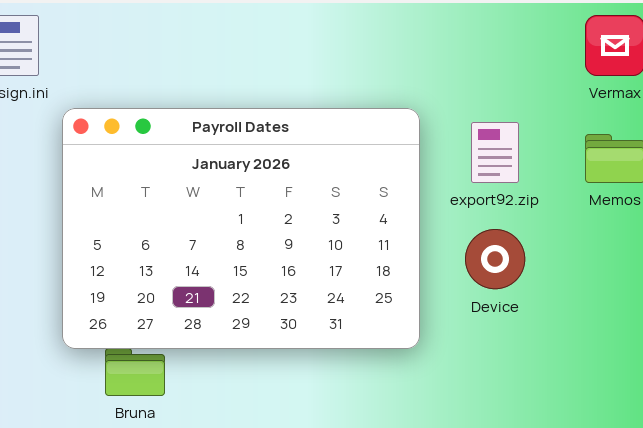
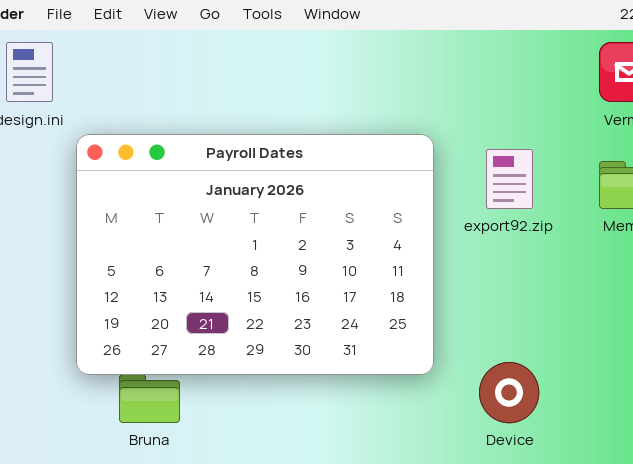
Device: [465,229,525,289] -> [479,362,539,423], moved

